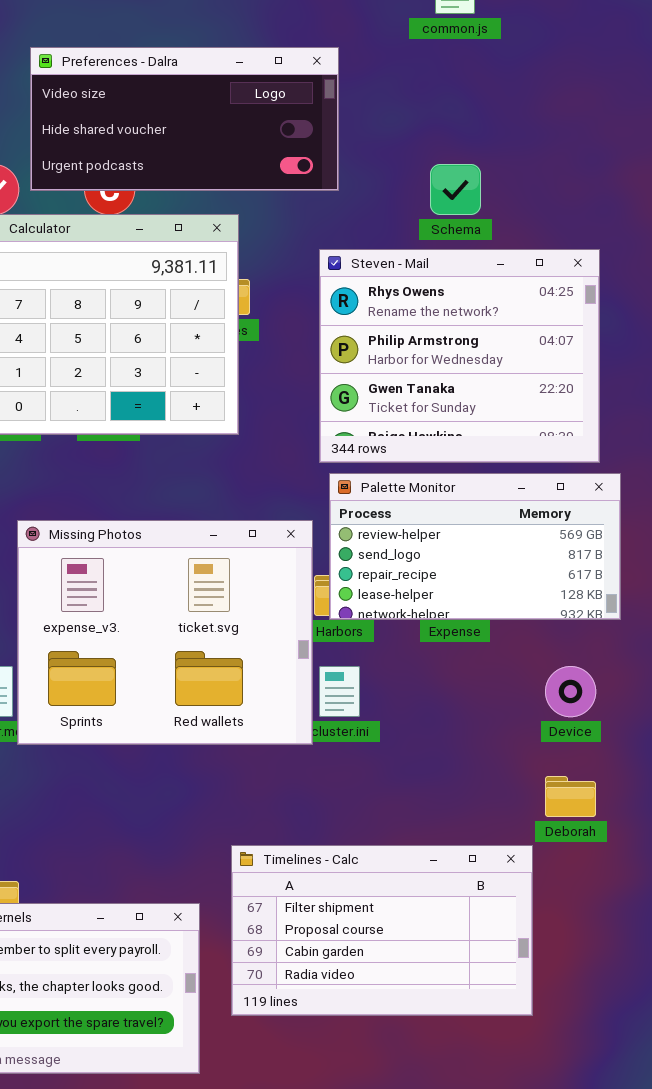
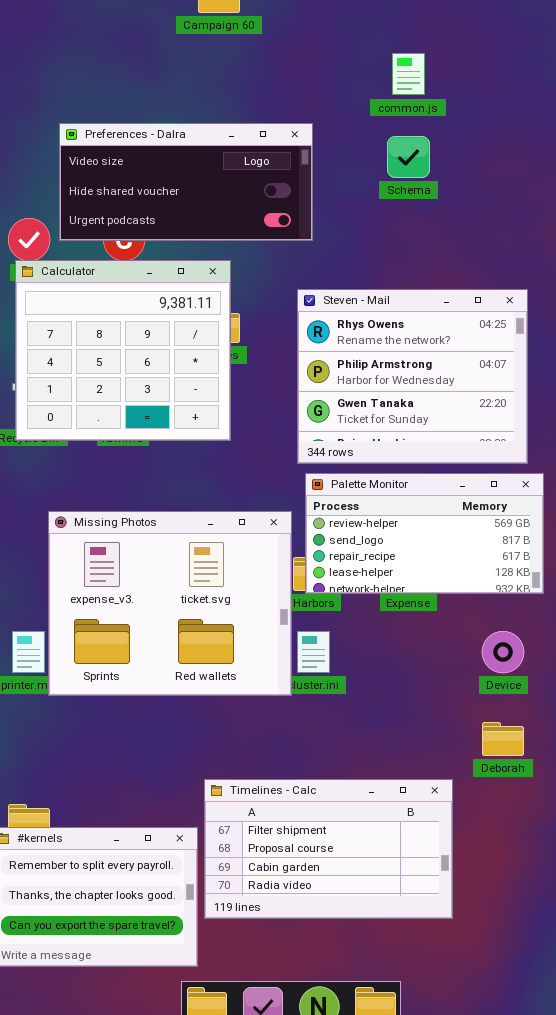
Schema: [430,164,481,215] -> [387,136,430,178], moved
Timelines - Calc: [231,845,533,1016] -> [204,779,453,919], moved

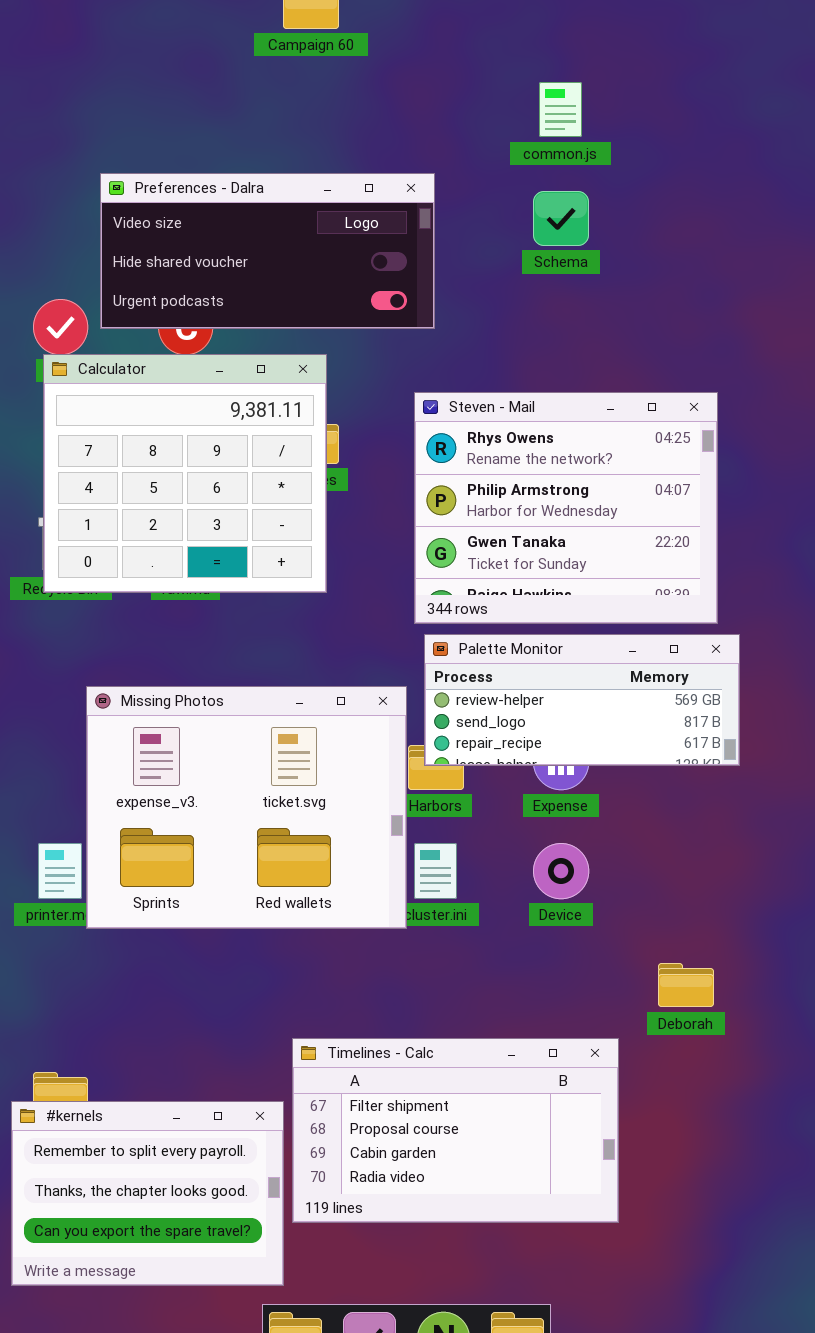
Palette Monitor: [305,473,544,594] -> [424,634,740,766], resized
Device: [482,631,524,673] -> [533,843,589,899], moved

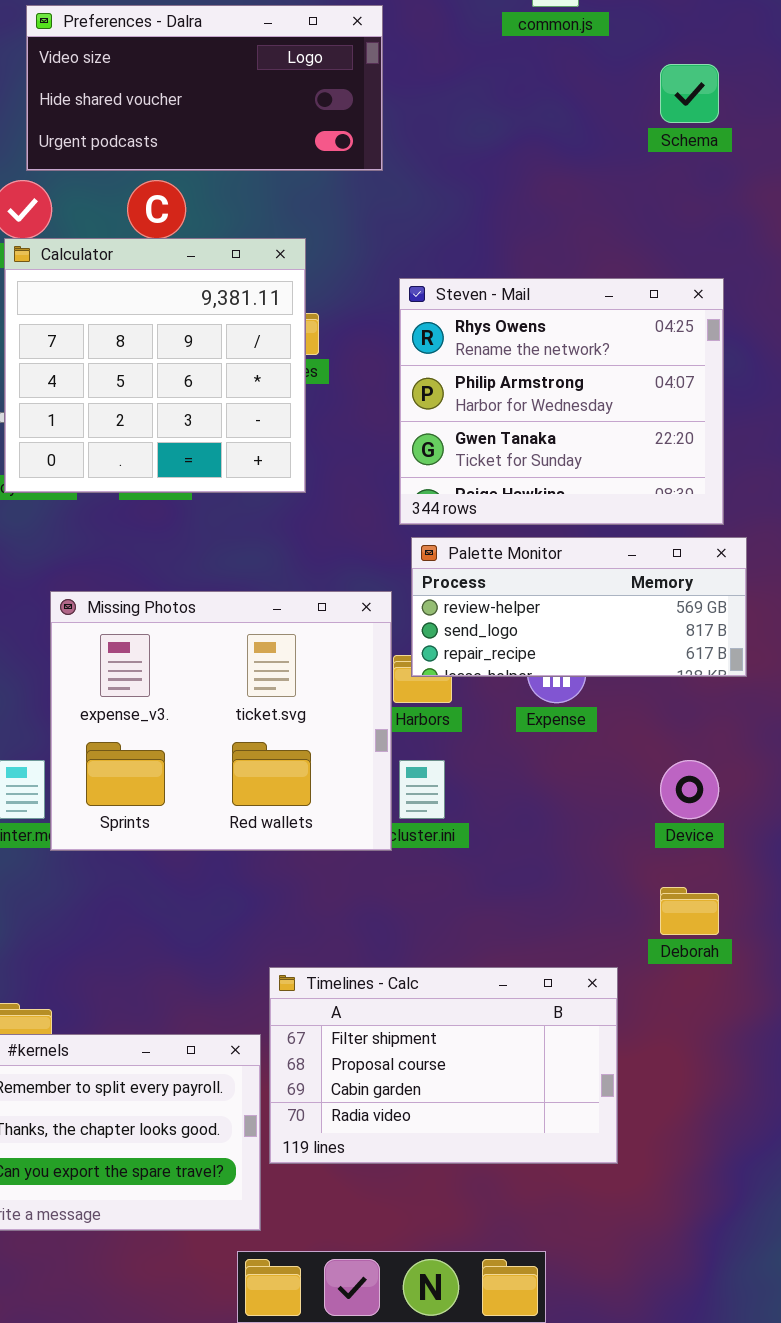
Preferences - Dalra: [100,173,435,329] -> [26,5,383,171], moved
Schema: [533,191,589,246] -> [660,64,719,123], moved
Device: [533,843,589,899] -> [660,760,719,819], moved

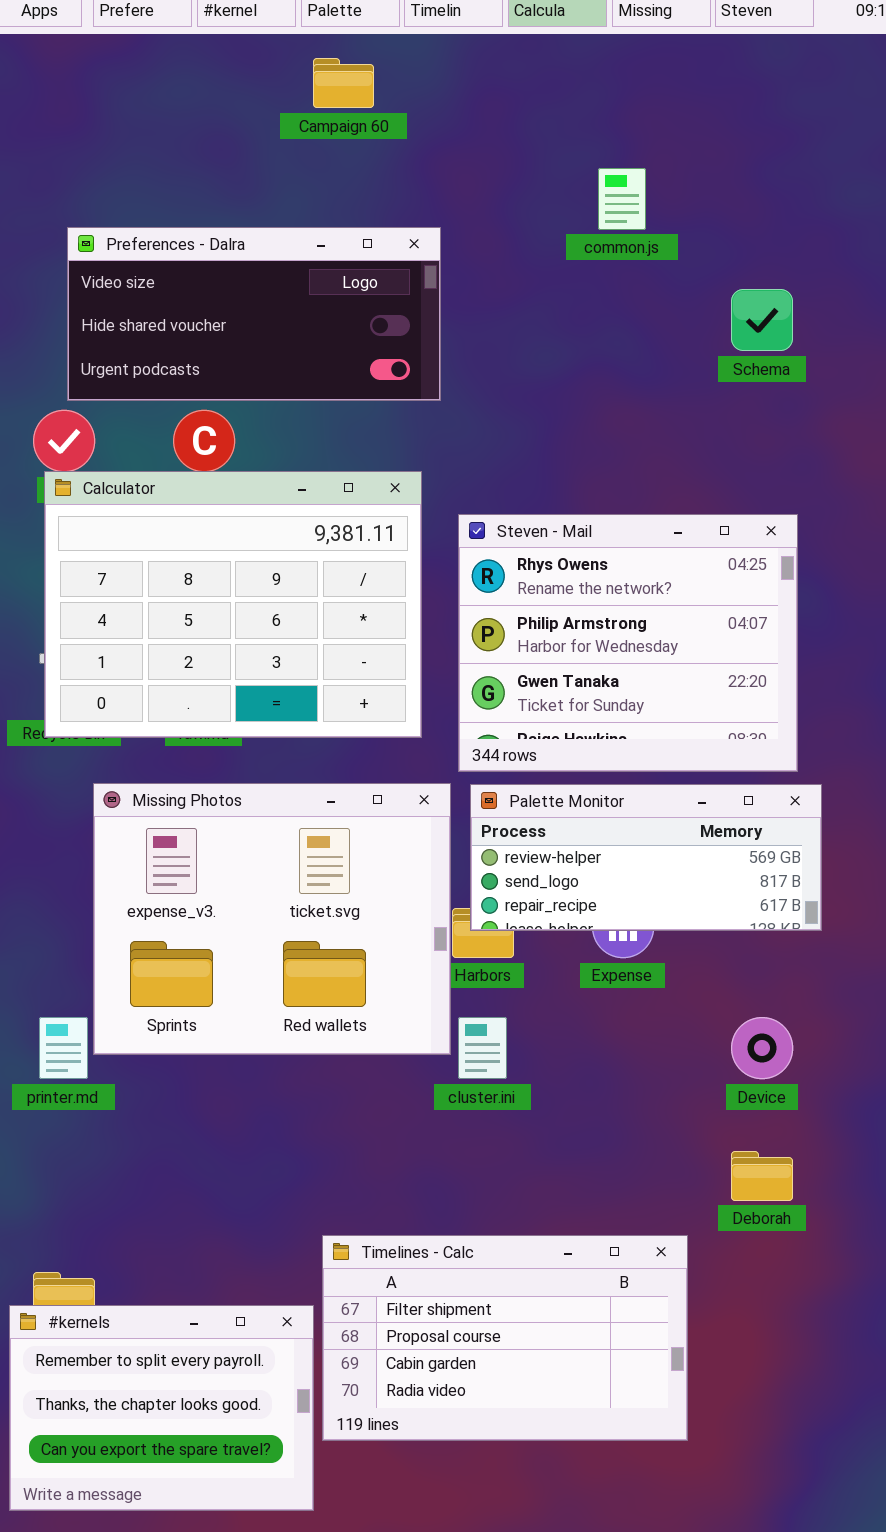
Calculator: [4,238,306,493] -> [44,471,422,738], resized
Missing Photos: [50,591,392,851] -> [93,783,451,1055], moved

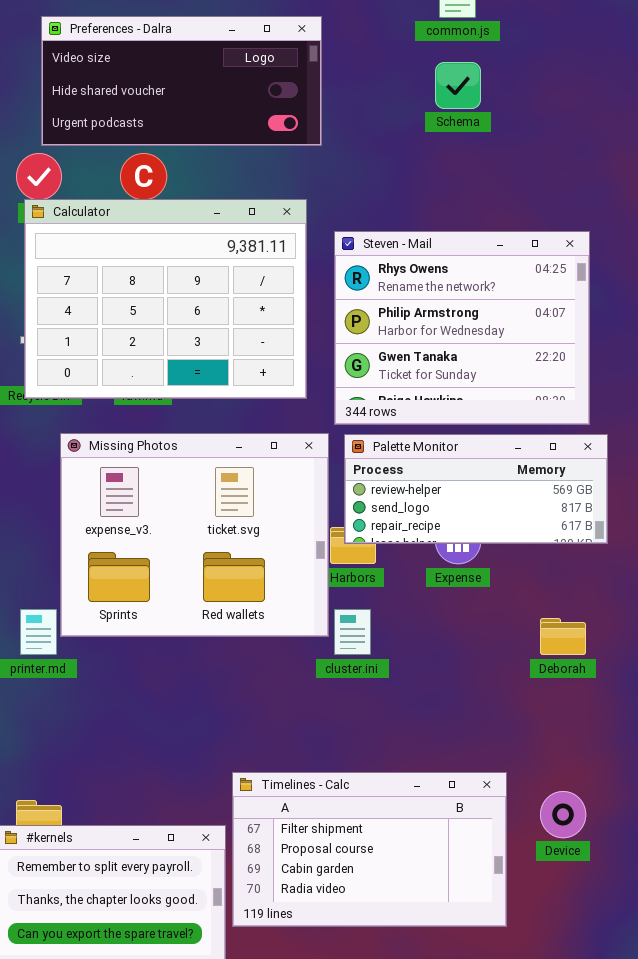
Schema: [731,289,793,351] -> [435,62,481,109], moved
Device: [731,1017,793,1079] -> [540,791,586,838], moved
Deborah: [731,1151,793,1201] -> [540,618,586,655], moved

